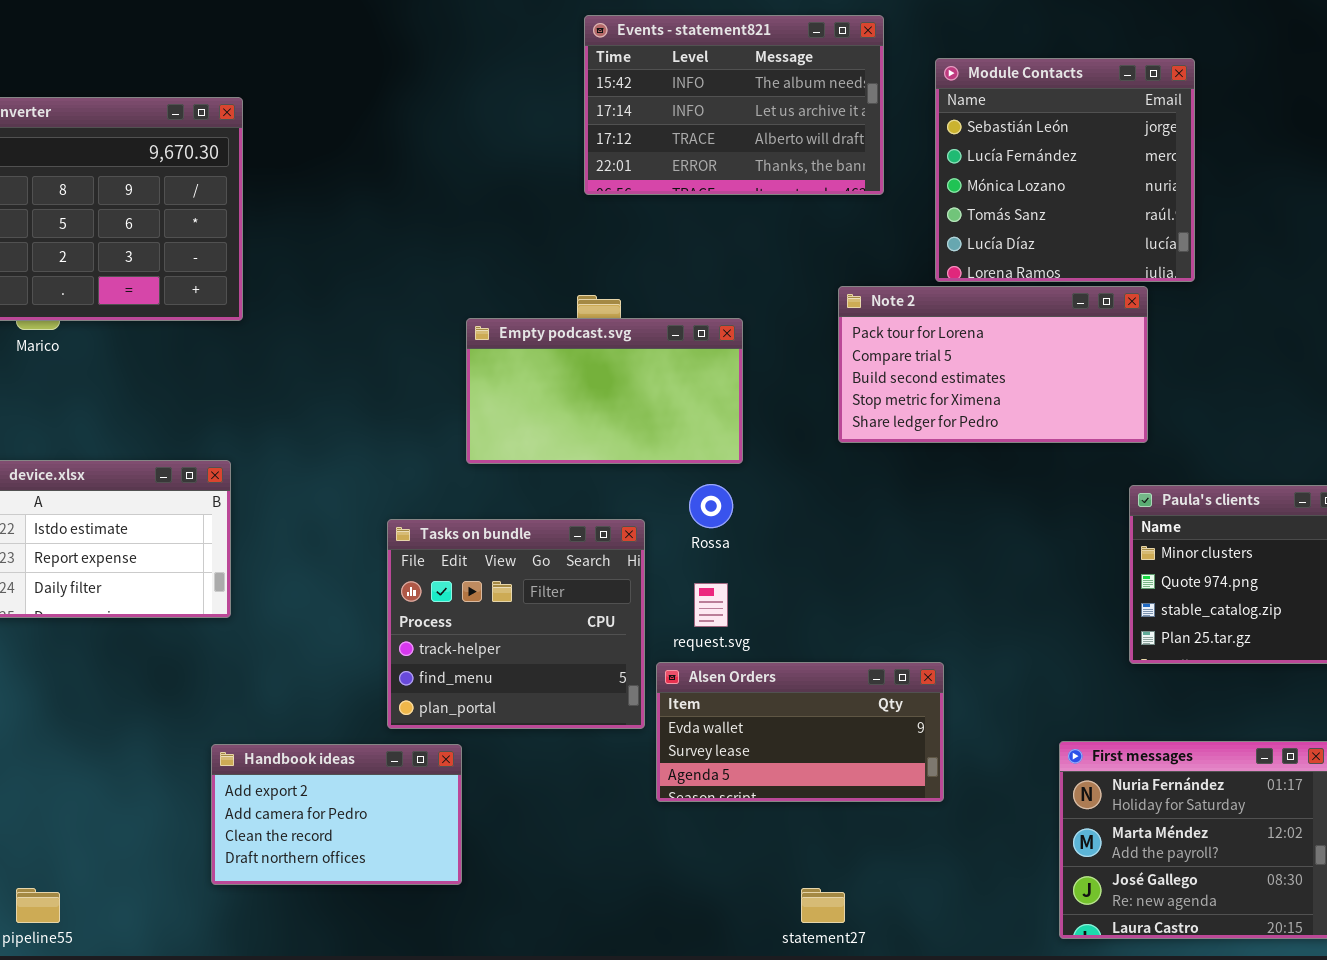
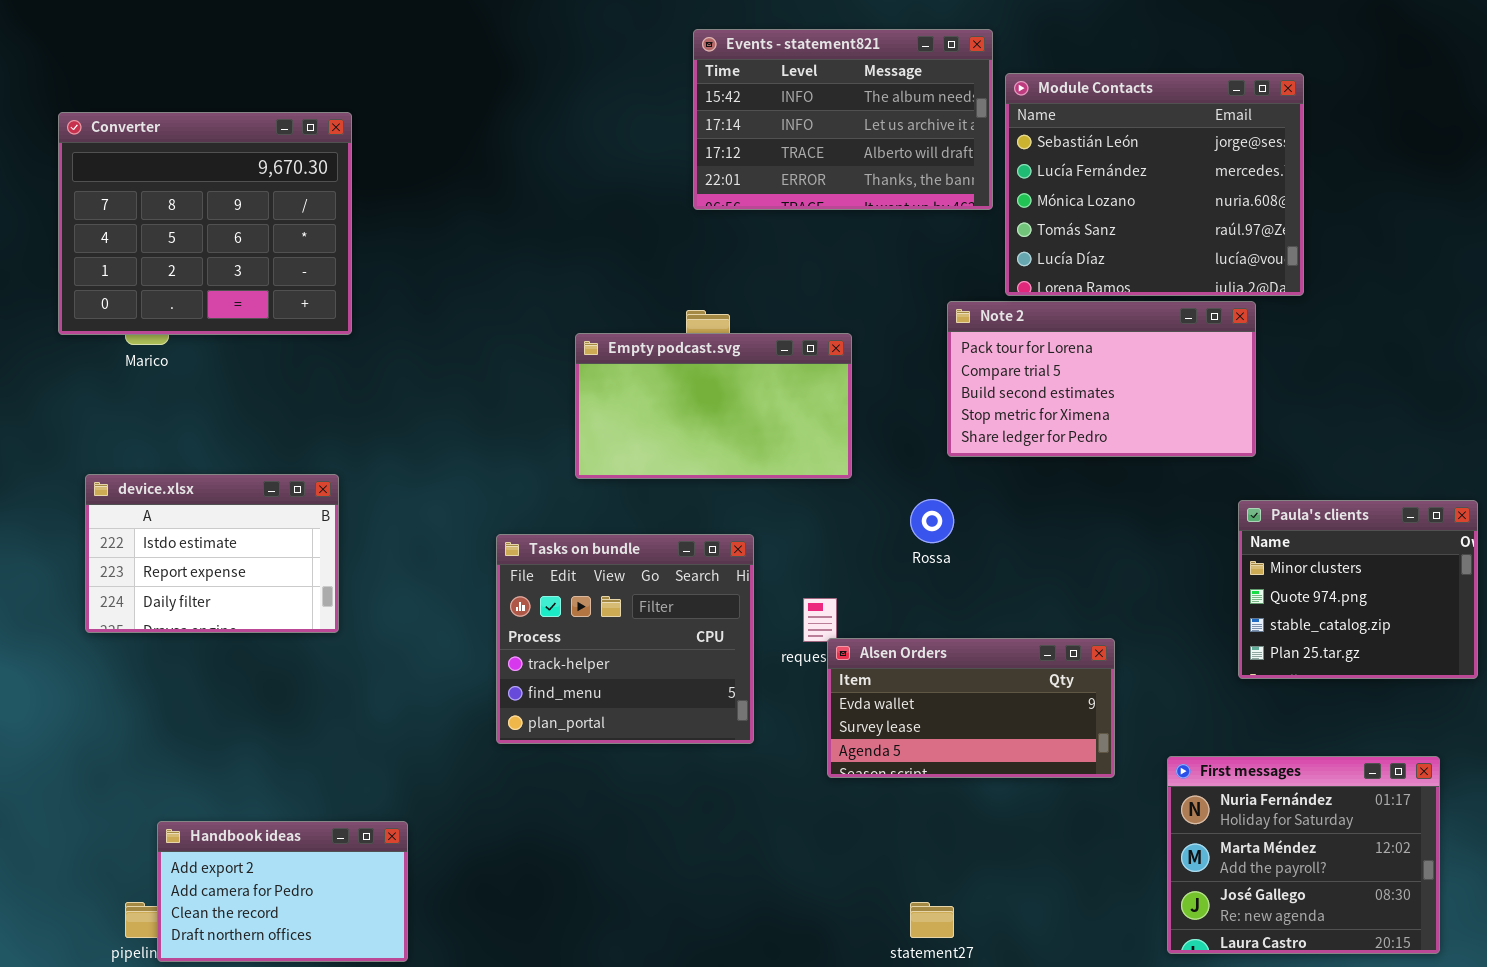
Module Contacts: [935,58,1195,282] -> [1005,73,1304,296], resized
Rossa: [689,484,733,528] -> [910,499,954,543], moved
Alsen Orders: [656,662,944,802] -> [827,638,1115,778], moved
Handbook ideas: [211,744,462,885] -> [157,821,408,962], moved

